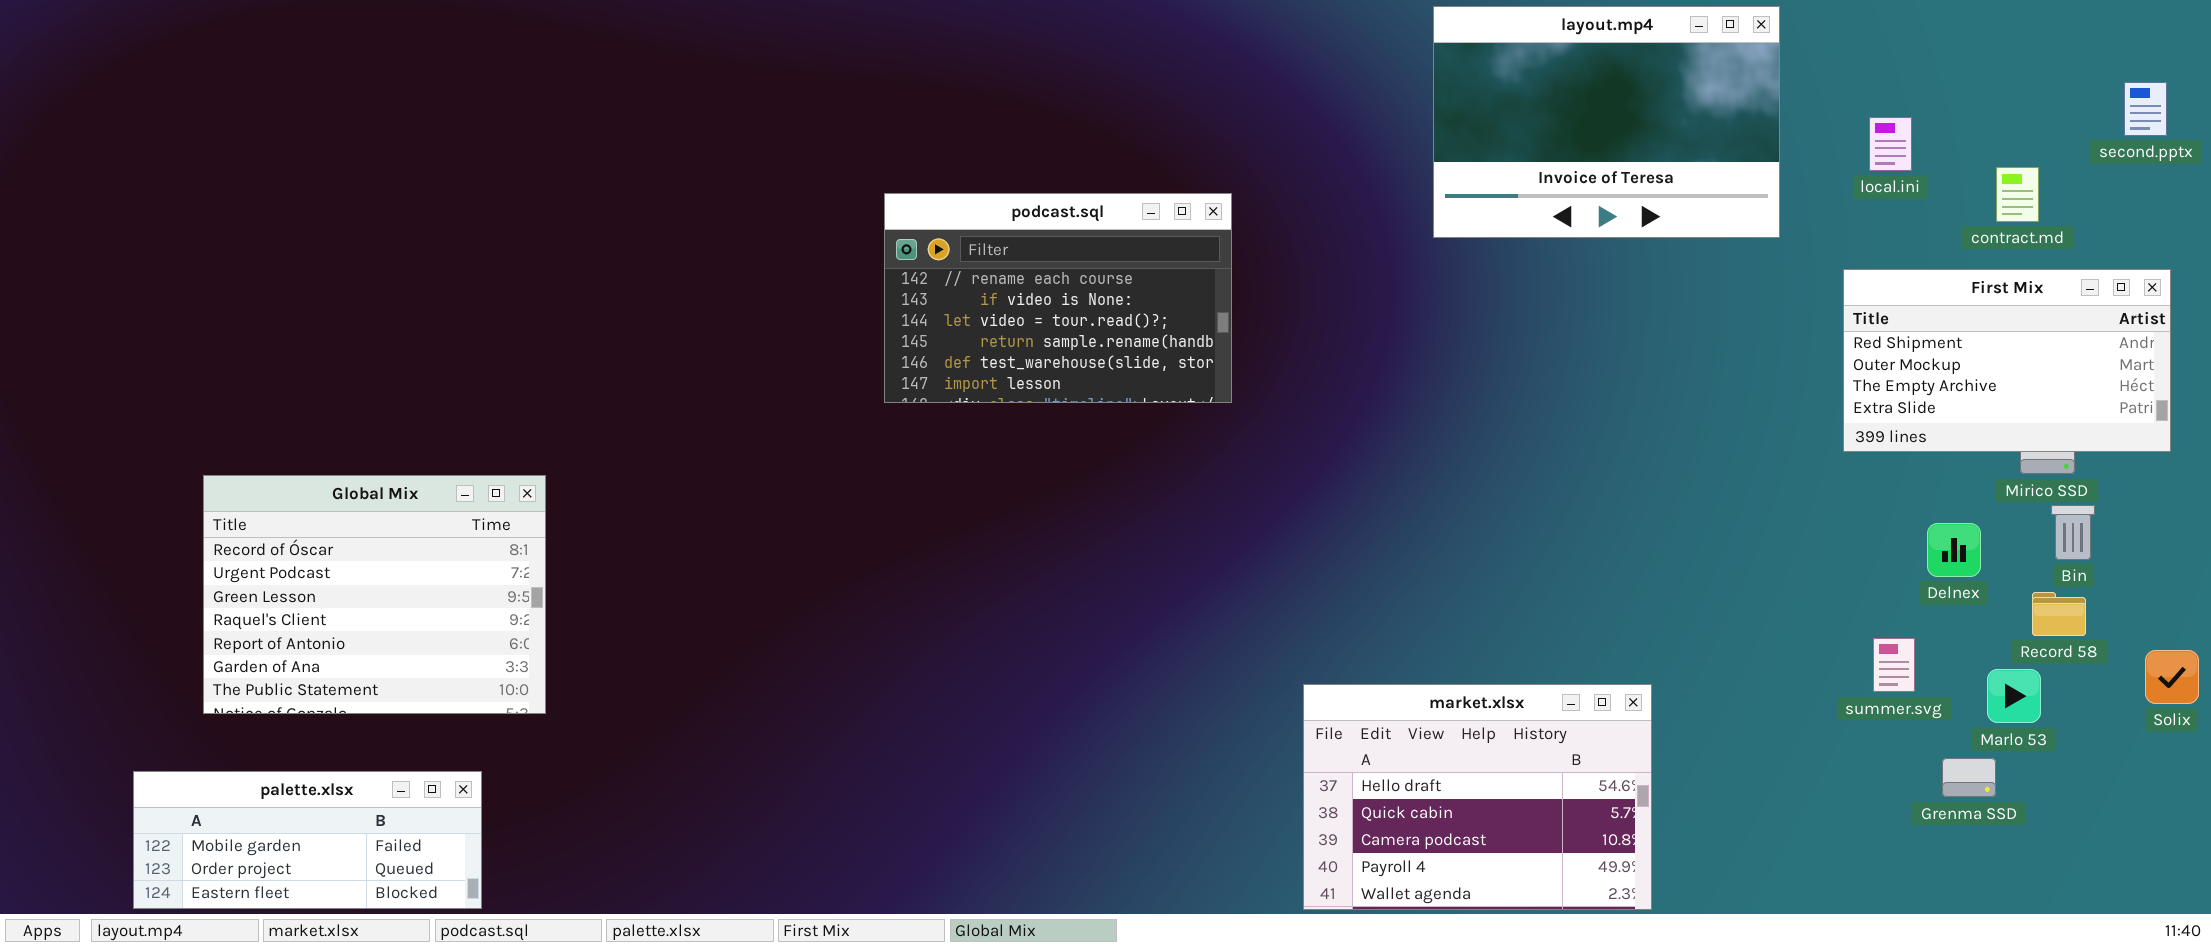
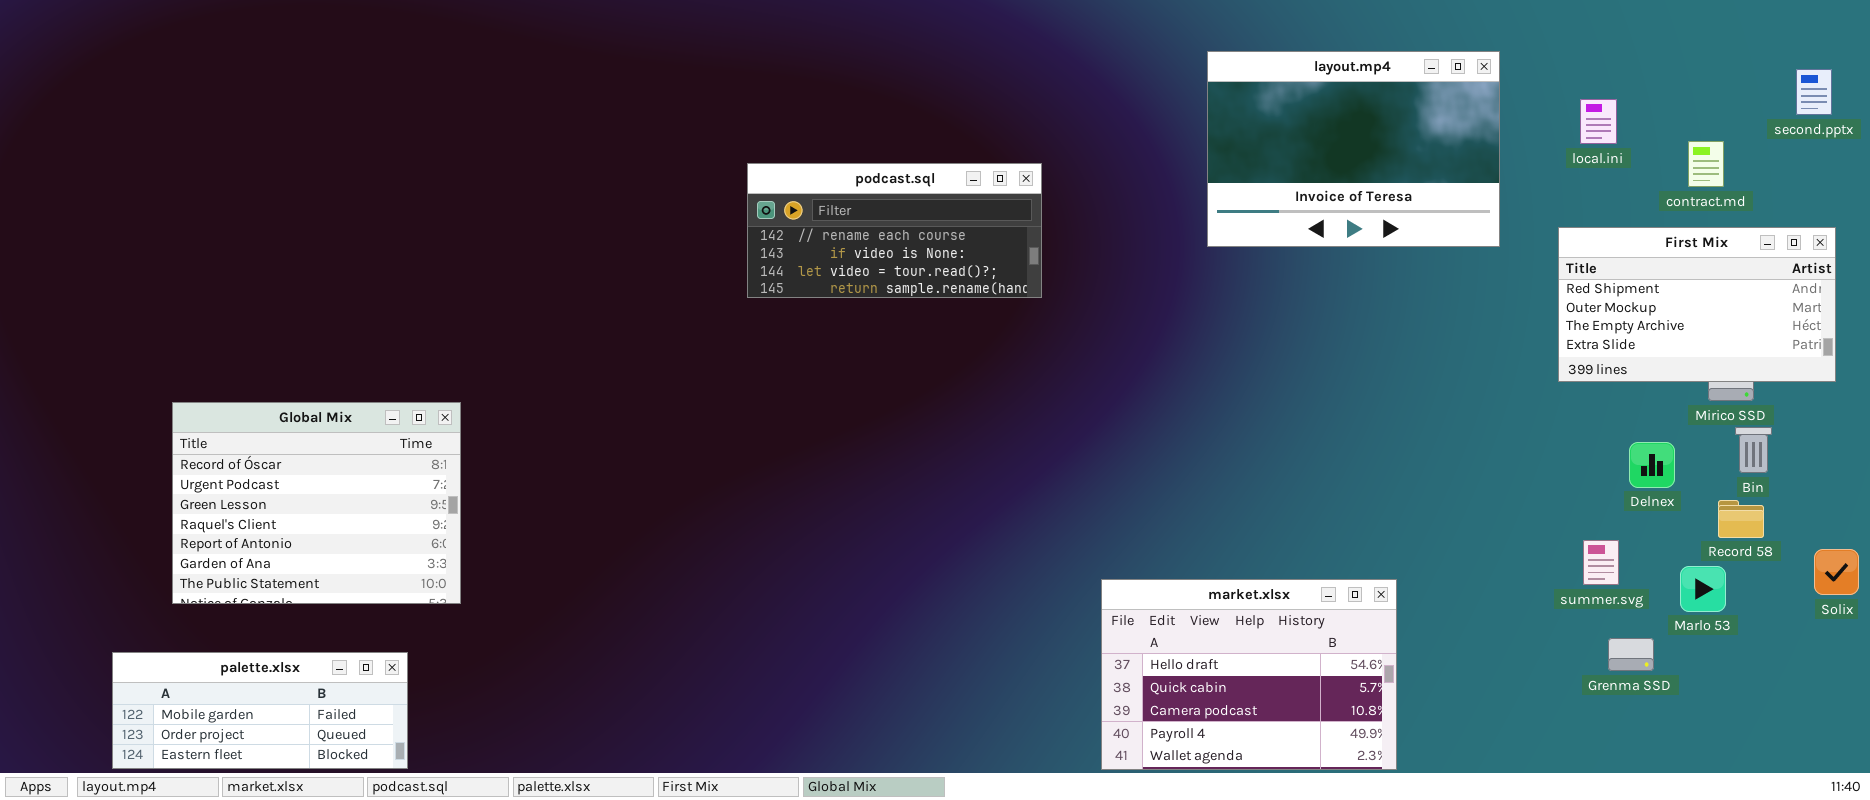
layout.mp4: [1433,6,1780,238] -> [1207,51,1500,247], moved
podcast.sql: [884,193,1232,403] -> [747,163,1042,298], resized
Grenma SSD: [1942,758,1996,797] -> [1608,638,1654,671], moved

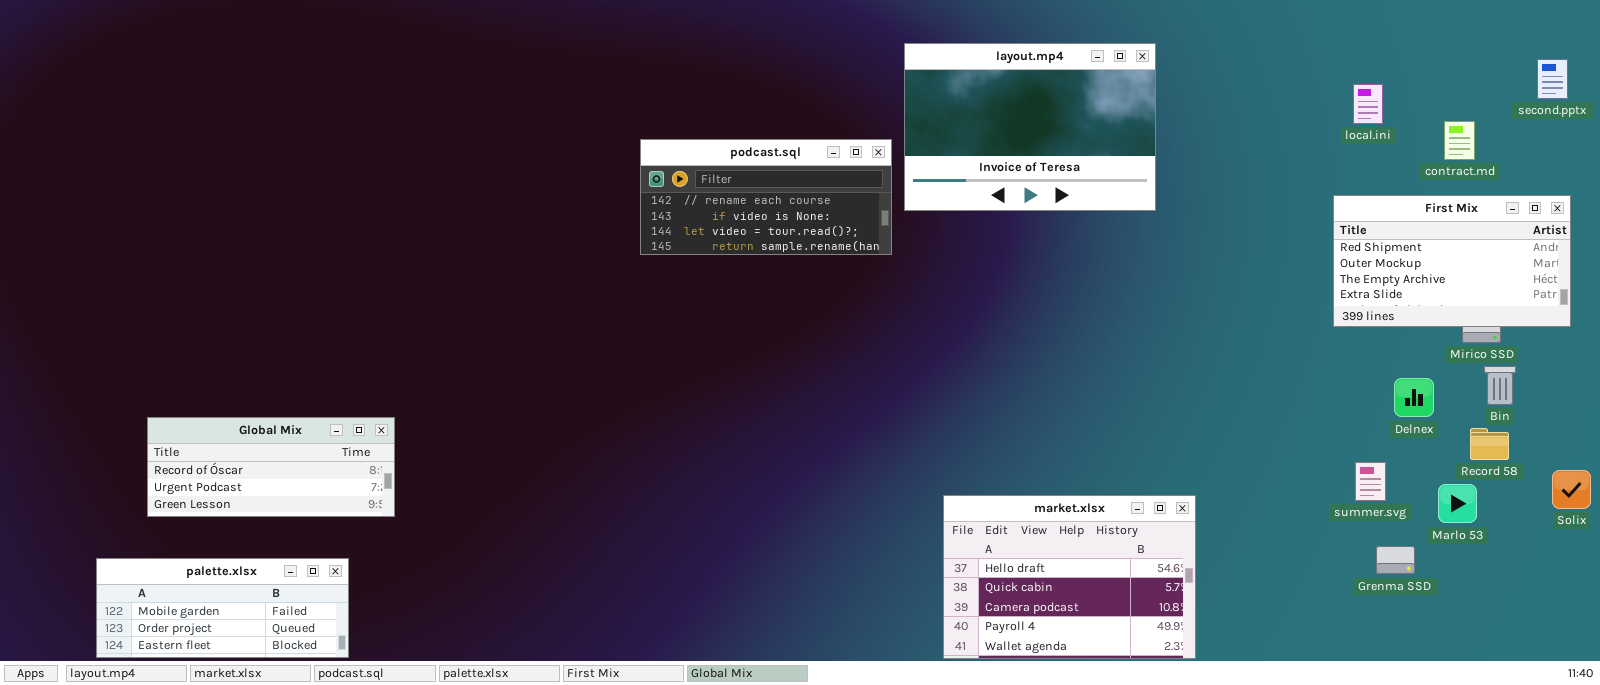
layout.mp4: [1207,51,1500,247] -> [904,43,1156,211], moved
Global Mix: [172,402,461,604] -> [147,417,395,517], resized

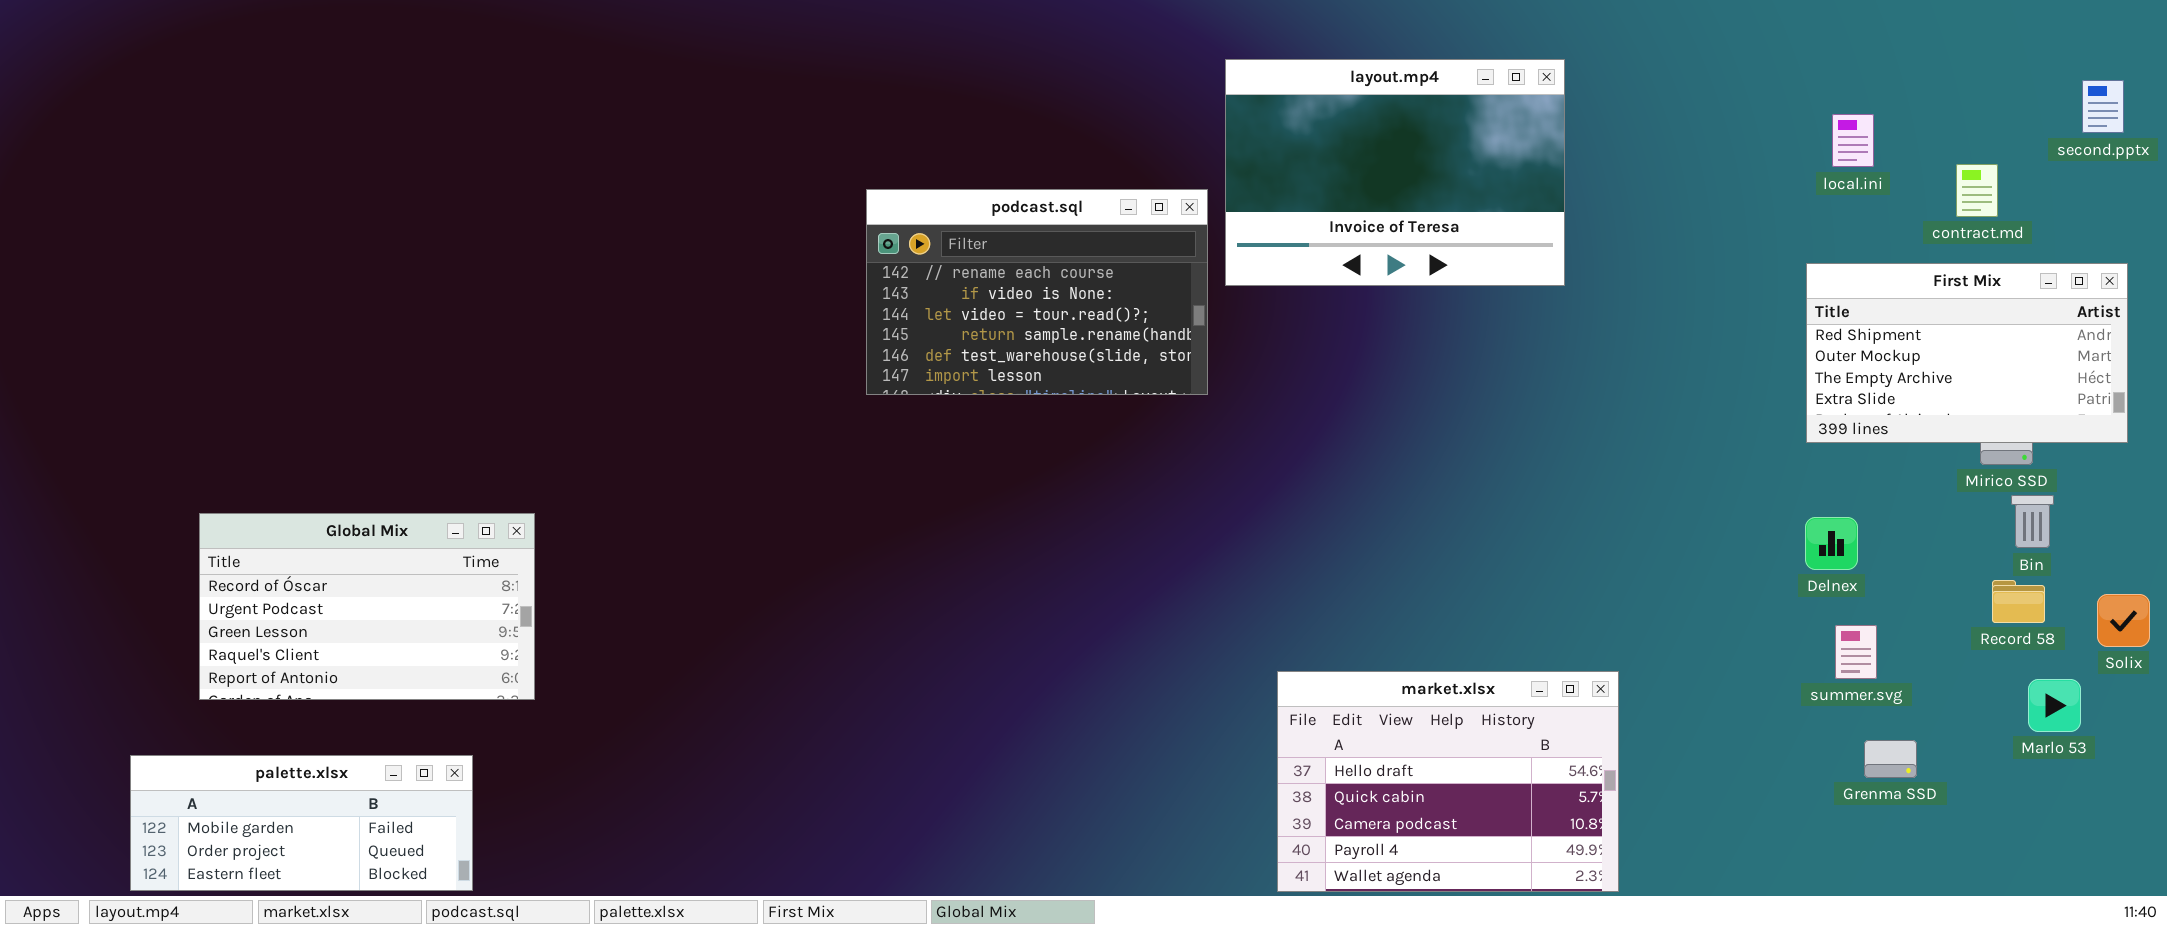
podcast.sql: [640,139,892,255] -> [866,189,1208,395], resized
Delnex: [1394,378,1434,417] -> [1805,517,1858,570], moved
Global Mix: [147,417,395,517] -> [199,513,535,700], resized
Solix: [1552,470,1591,509] -> [2097,594,2150,647], moved
Marlo 53: [1438,484,1477,523] -> [2028,679,2081,732], moved

